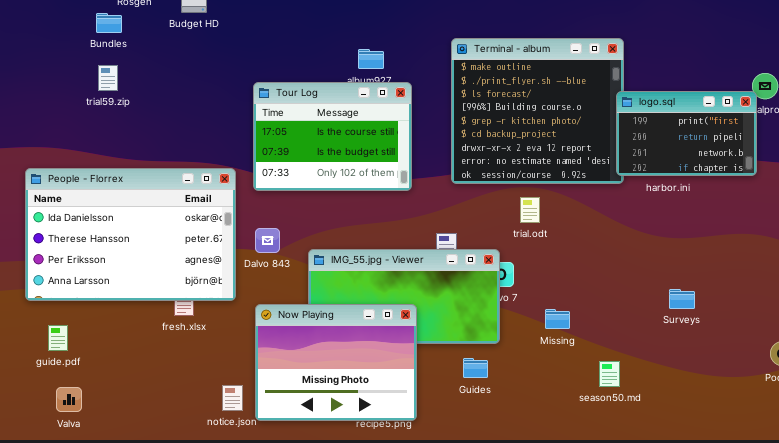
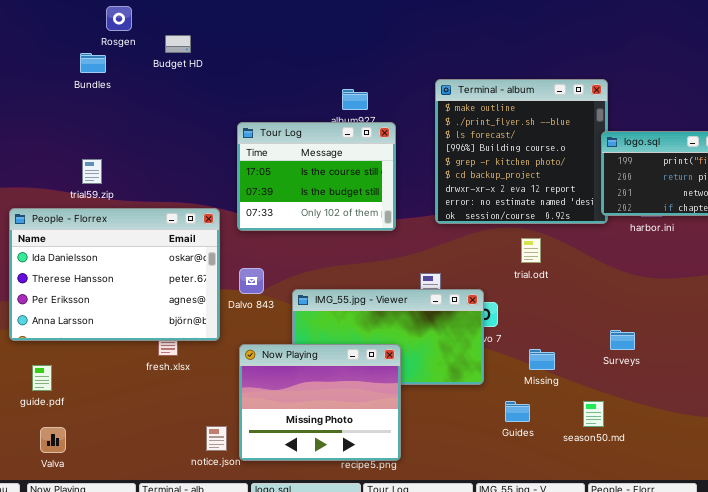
trial59.zip: [98,65,118,91] -> [82,159,102,184], moved
trial.odt: [520,197,540,223] -> [521,238,541,263], moved
Surveys: [669,289,695,309] -> [610,330,635,350], moved
Guides: [463,358,488,378] -> [505,401,530,422], moved

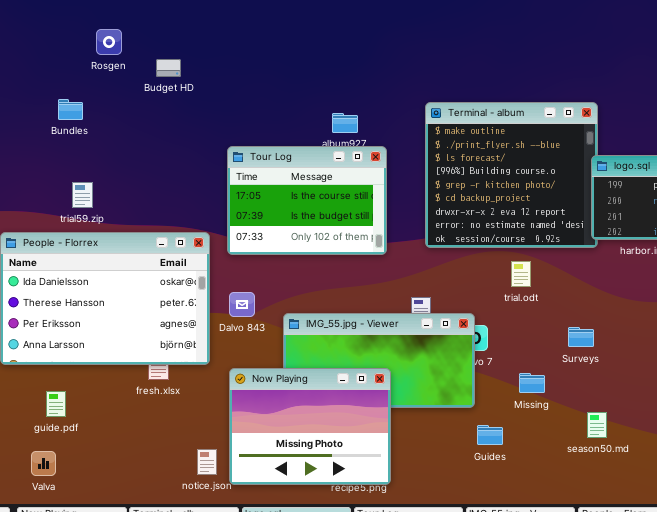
Bundles: [80,53,106,73] -> [58,99,83,120], moved
Surveys: [610,330,635,350] -> [568,327,594,347], moved
guide.pdf: [32,365,52,391] -> [46,391,66,417], moved
Guides: [505,401,530,422] -> [477,425,503,445], moved
season50.md: [583,401,604,427] -> [587,412,607,438], moved

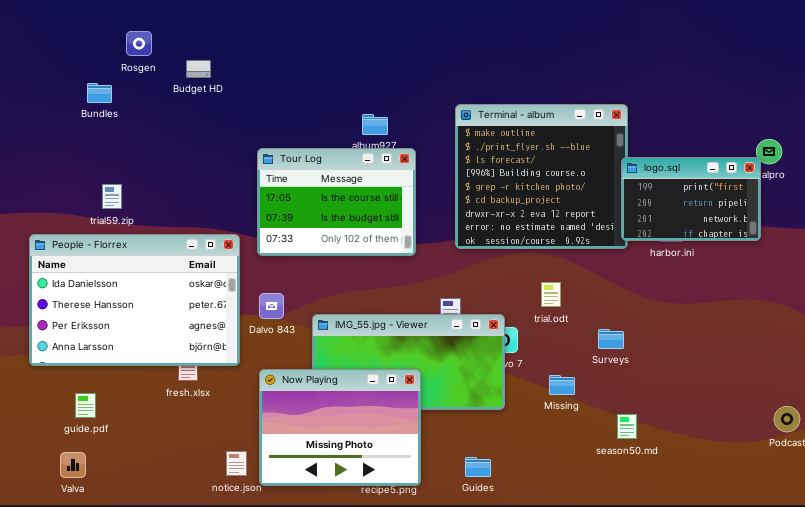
Bundles: [58,99,83,120] -> [87,83,112,103], moved
trial.odt: [511,261,531,287] -> [541,282,561,307], moved
Guides: [477,425,503,445] -> [465,457,491,477], moved

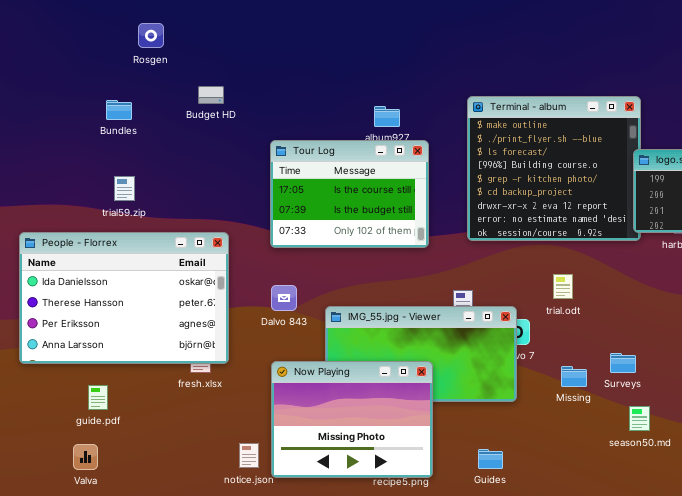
Budget HD: [186,60,211,78] -> [198,86,224,104], moved
Bundles: [87,83,112,103] -> [106,100,132,120], moved
People - Florrex: [29,234,240,366] -> [19,232,229,364], moved
Surveys: [598,329,624,349] -> [610,353,636,373], moved

